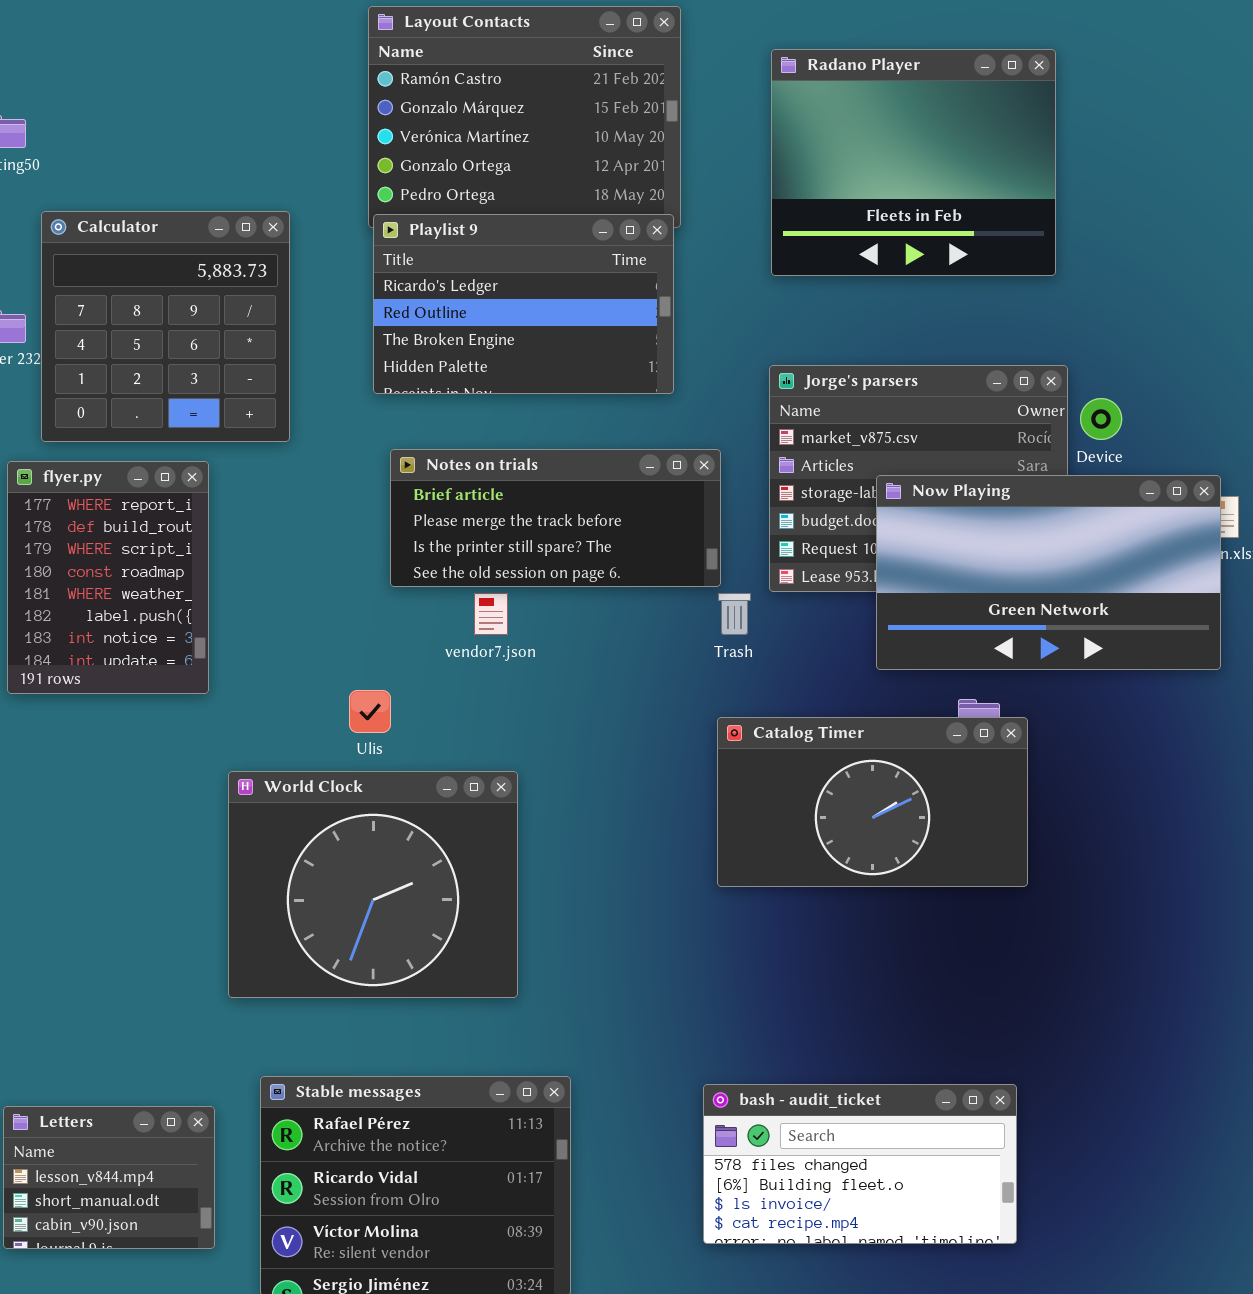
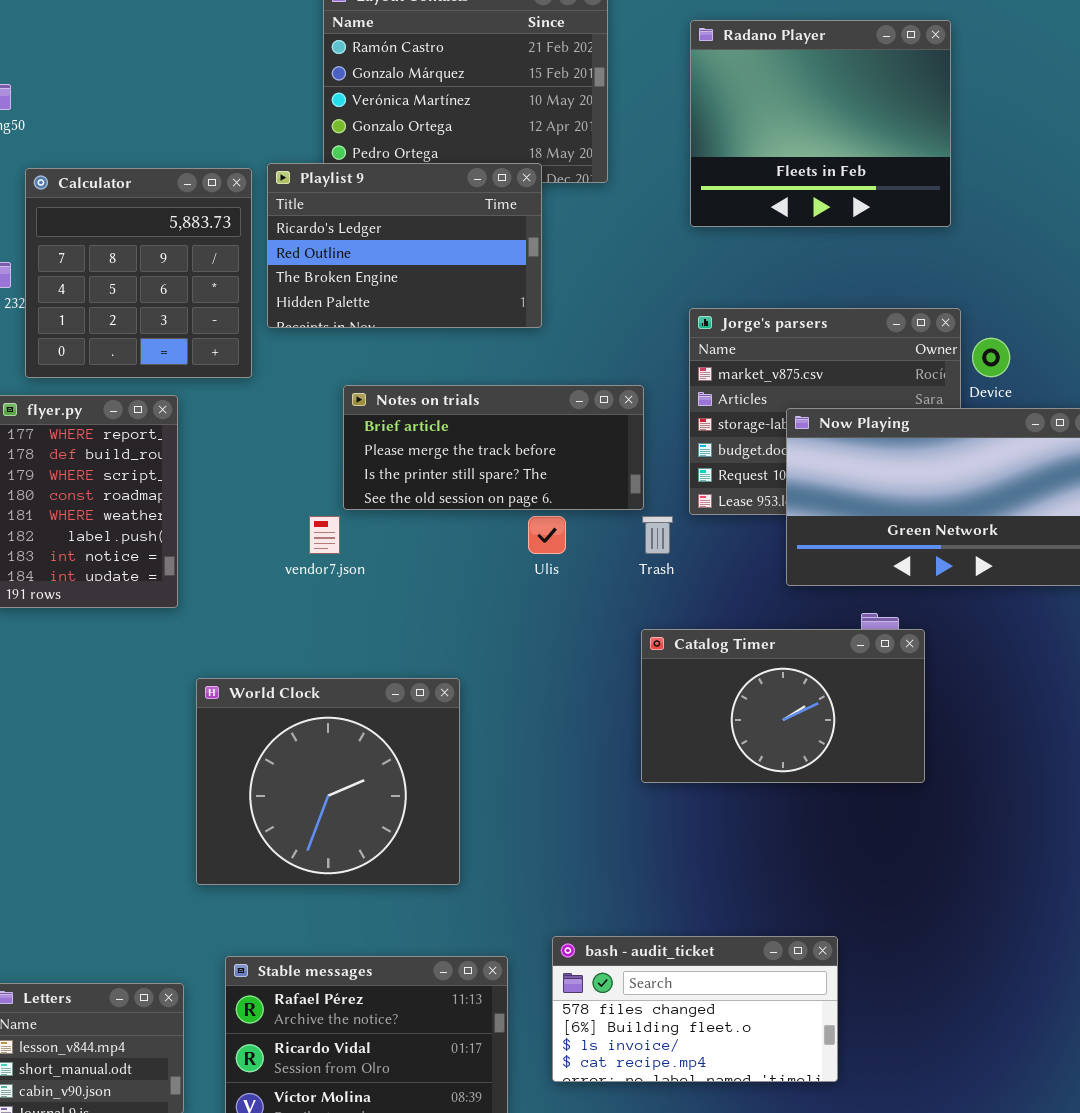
Playlist 9: [373,214,674,394] -> [267,163,542,328], moved
vendor7.json: [474,593,508,635] -> [309,516,340,554], moved
Ulis: [349,690,391,733] -> [528,516,566,554], moved
bash - audit_ticket: [703,1084,1017,1244] -> [552,936,838,1082], moved

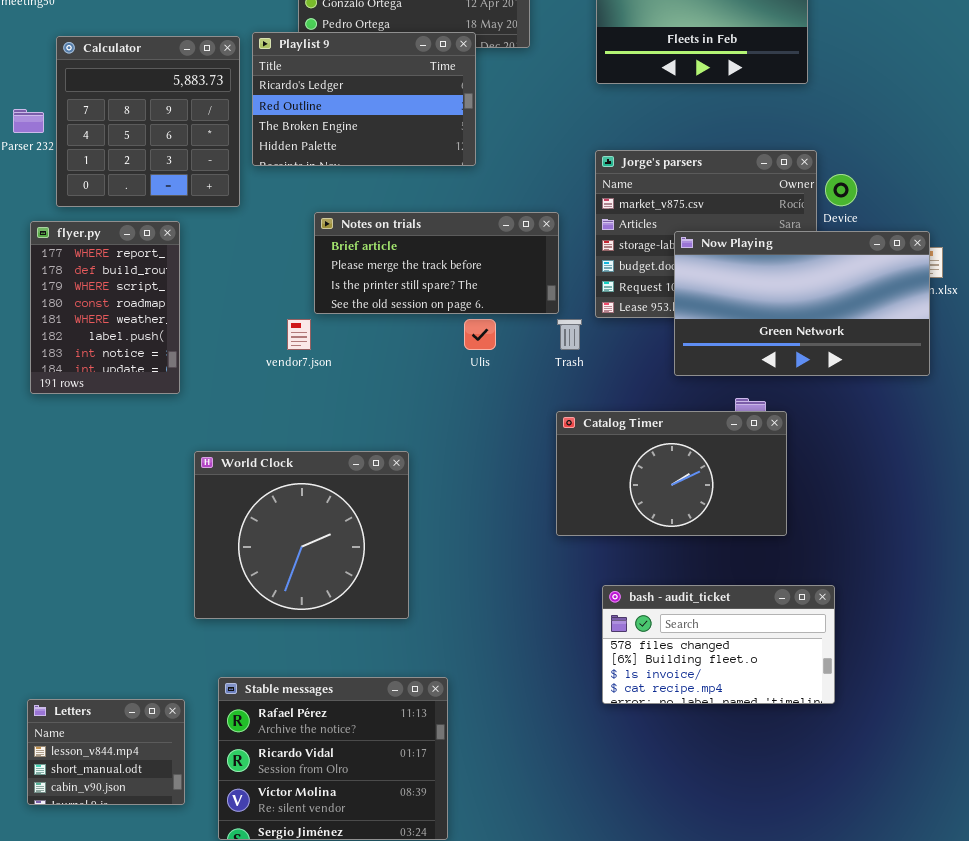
bash - audit_ticket: [552,936,838,1082] -> [602,585,835,704], moved

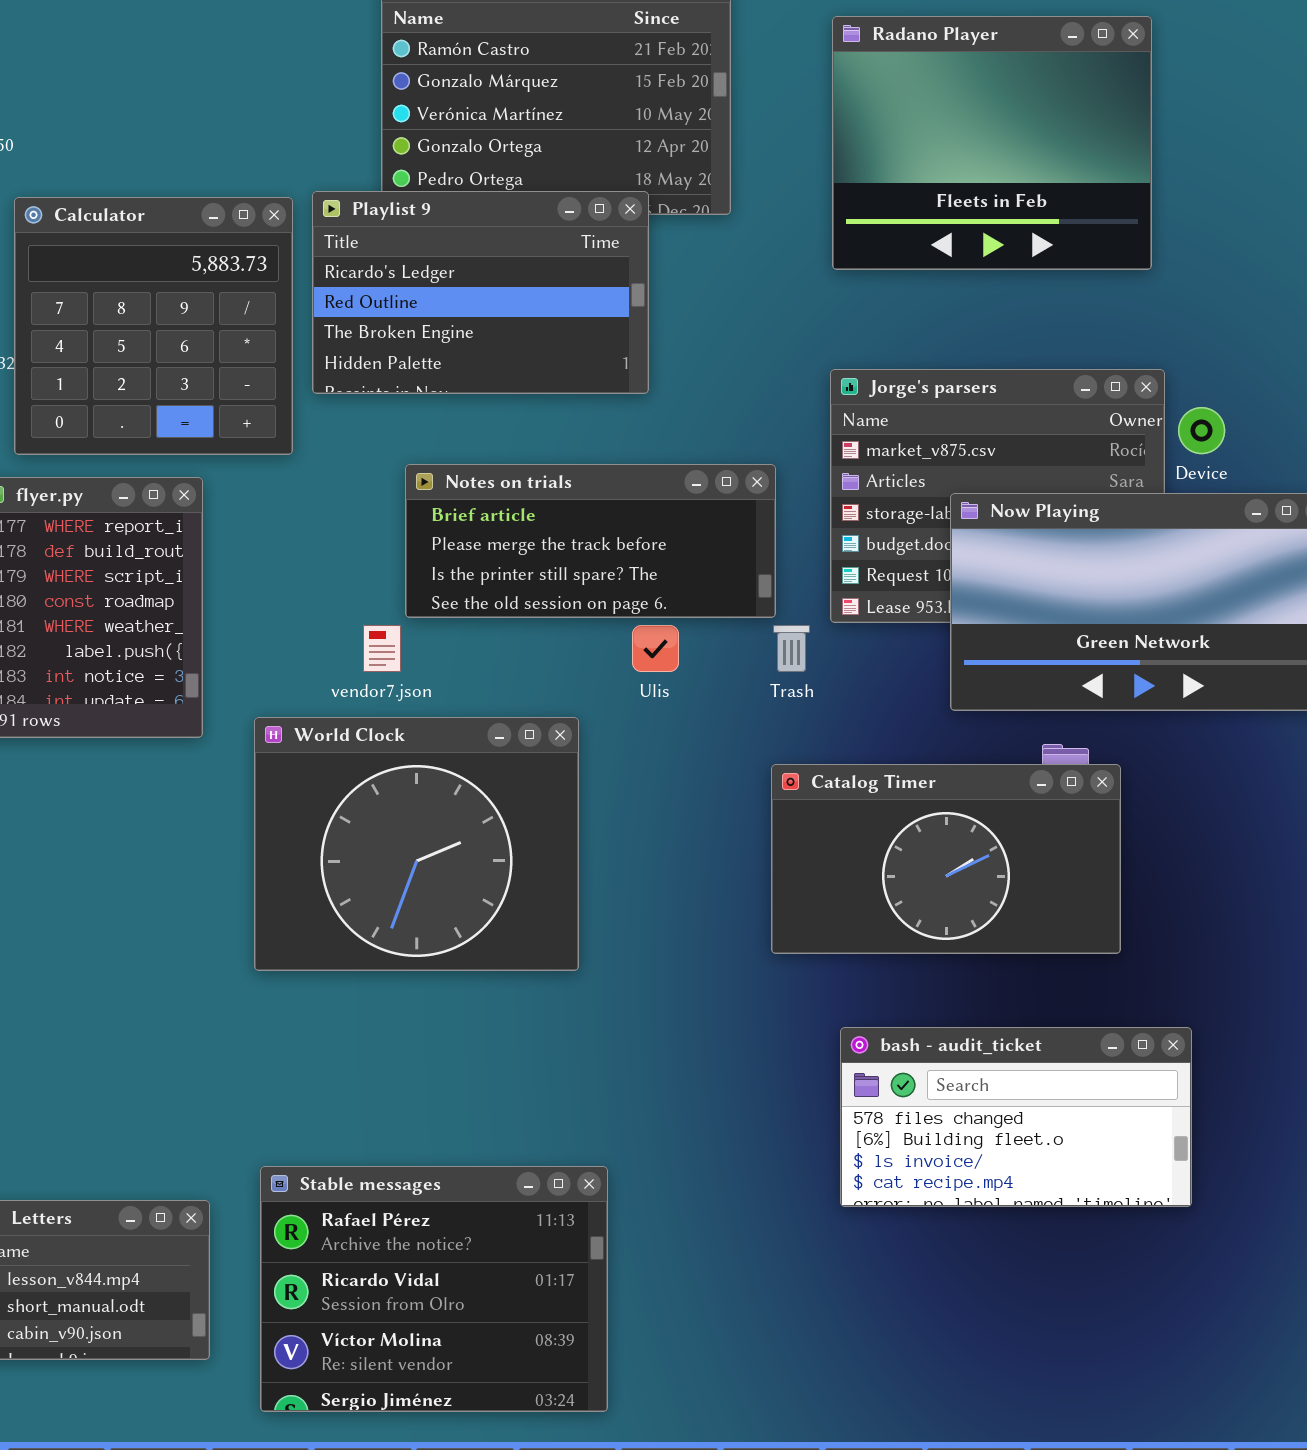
World Clock: [194,451,409,619] -> [254,717,579,971], moved

